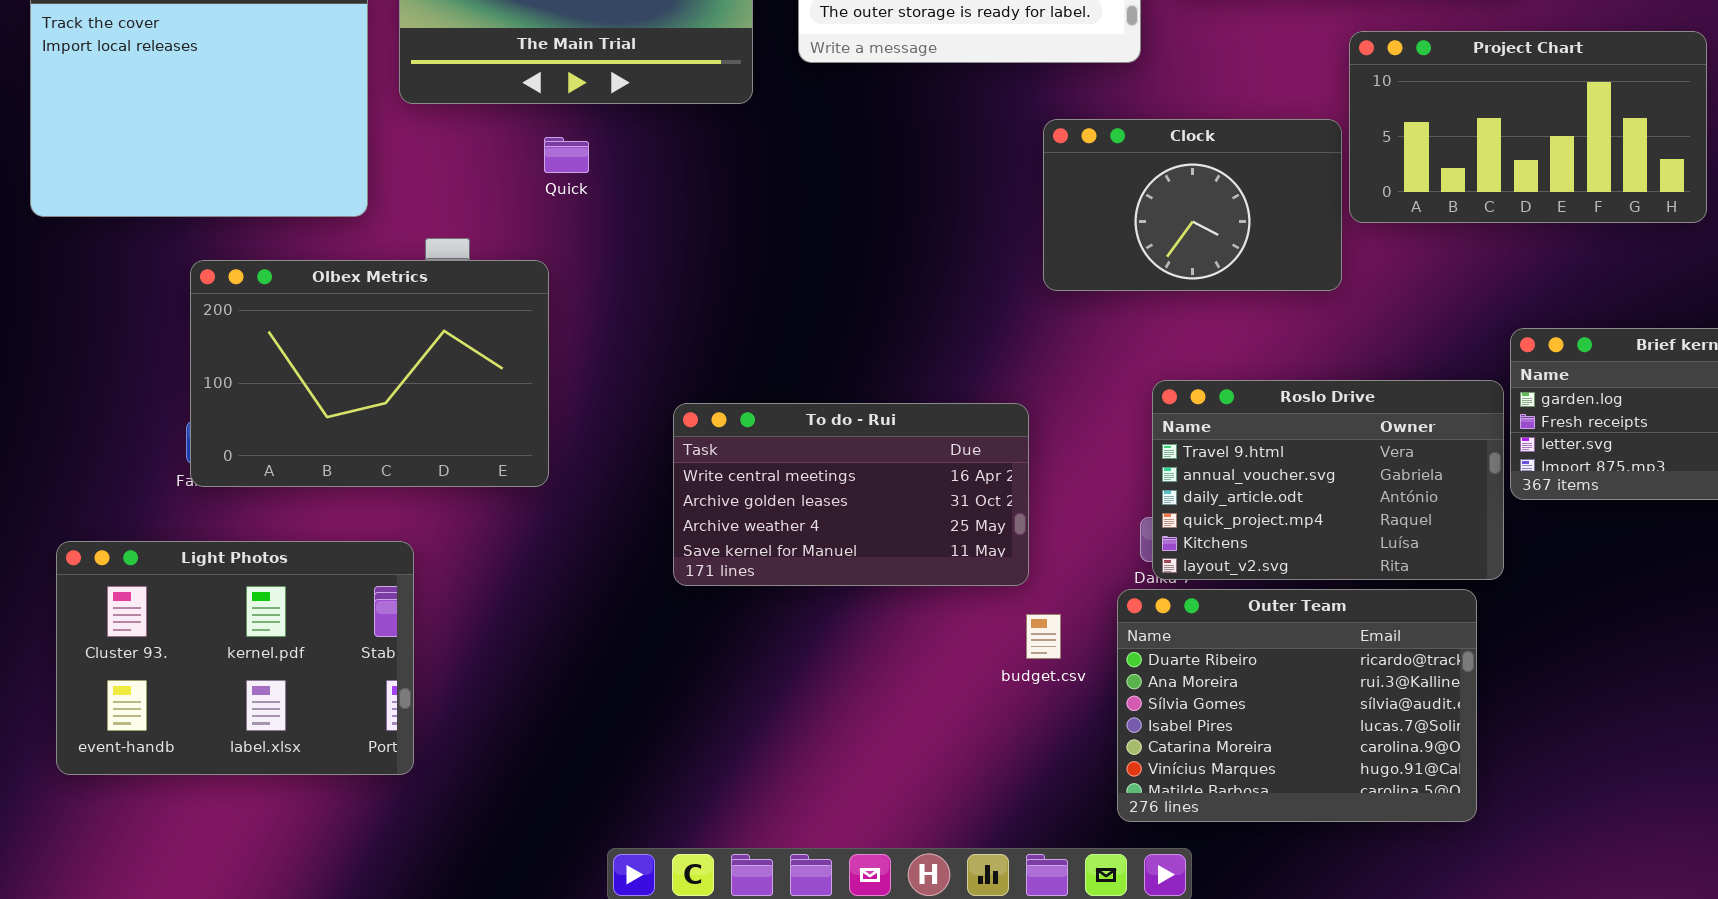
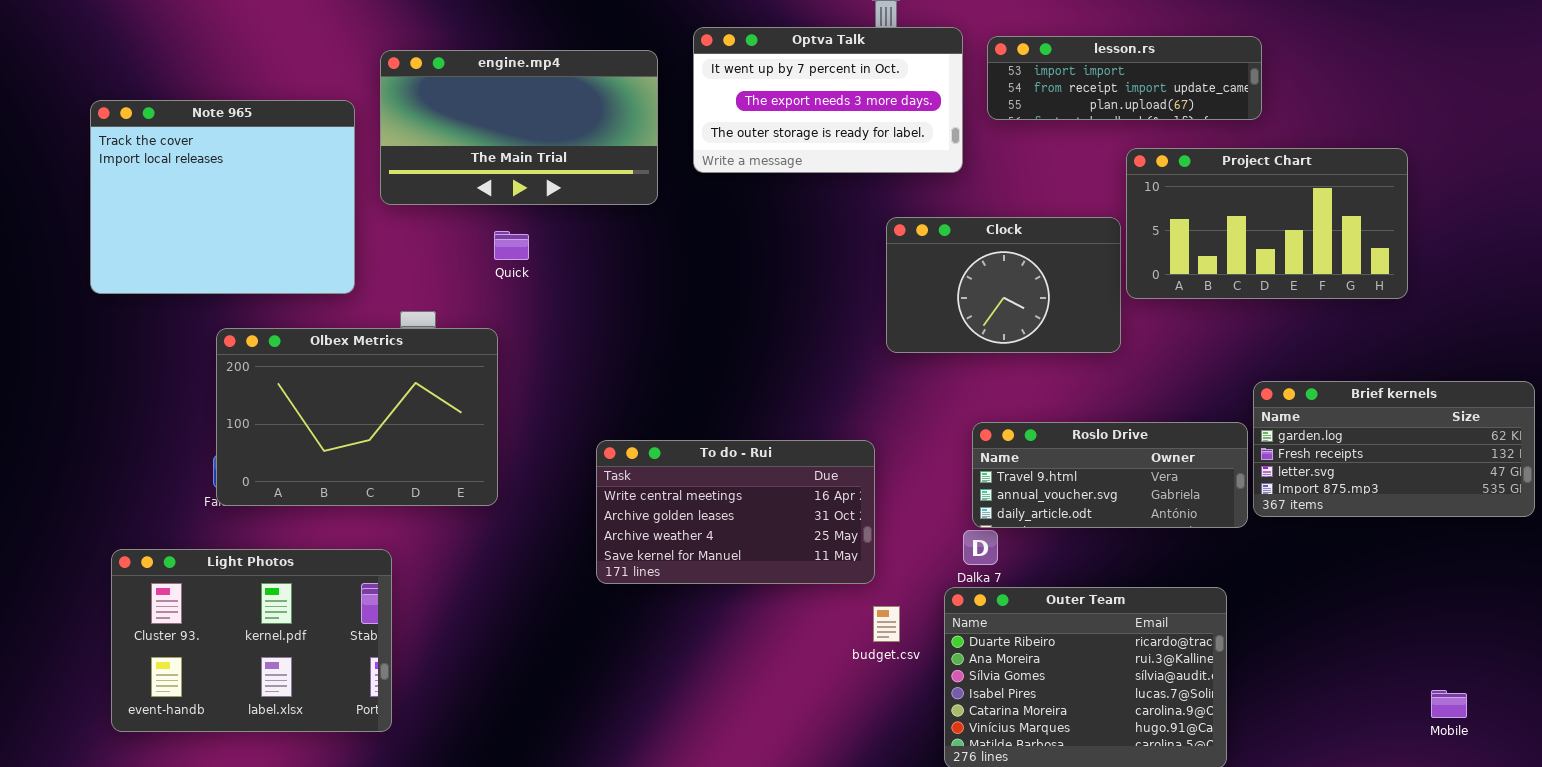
Roslo Drive: [1152,380,1504,580] -> [972,422,1248,528], resized

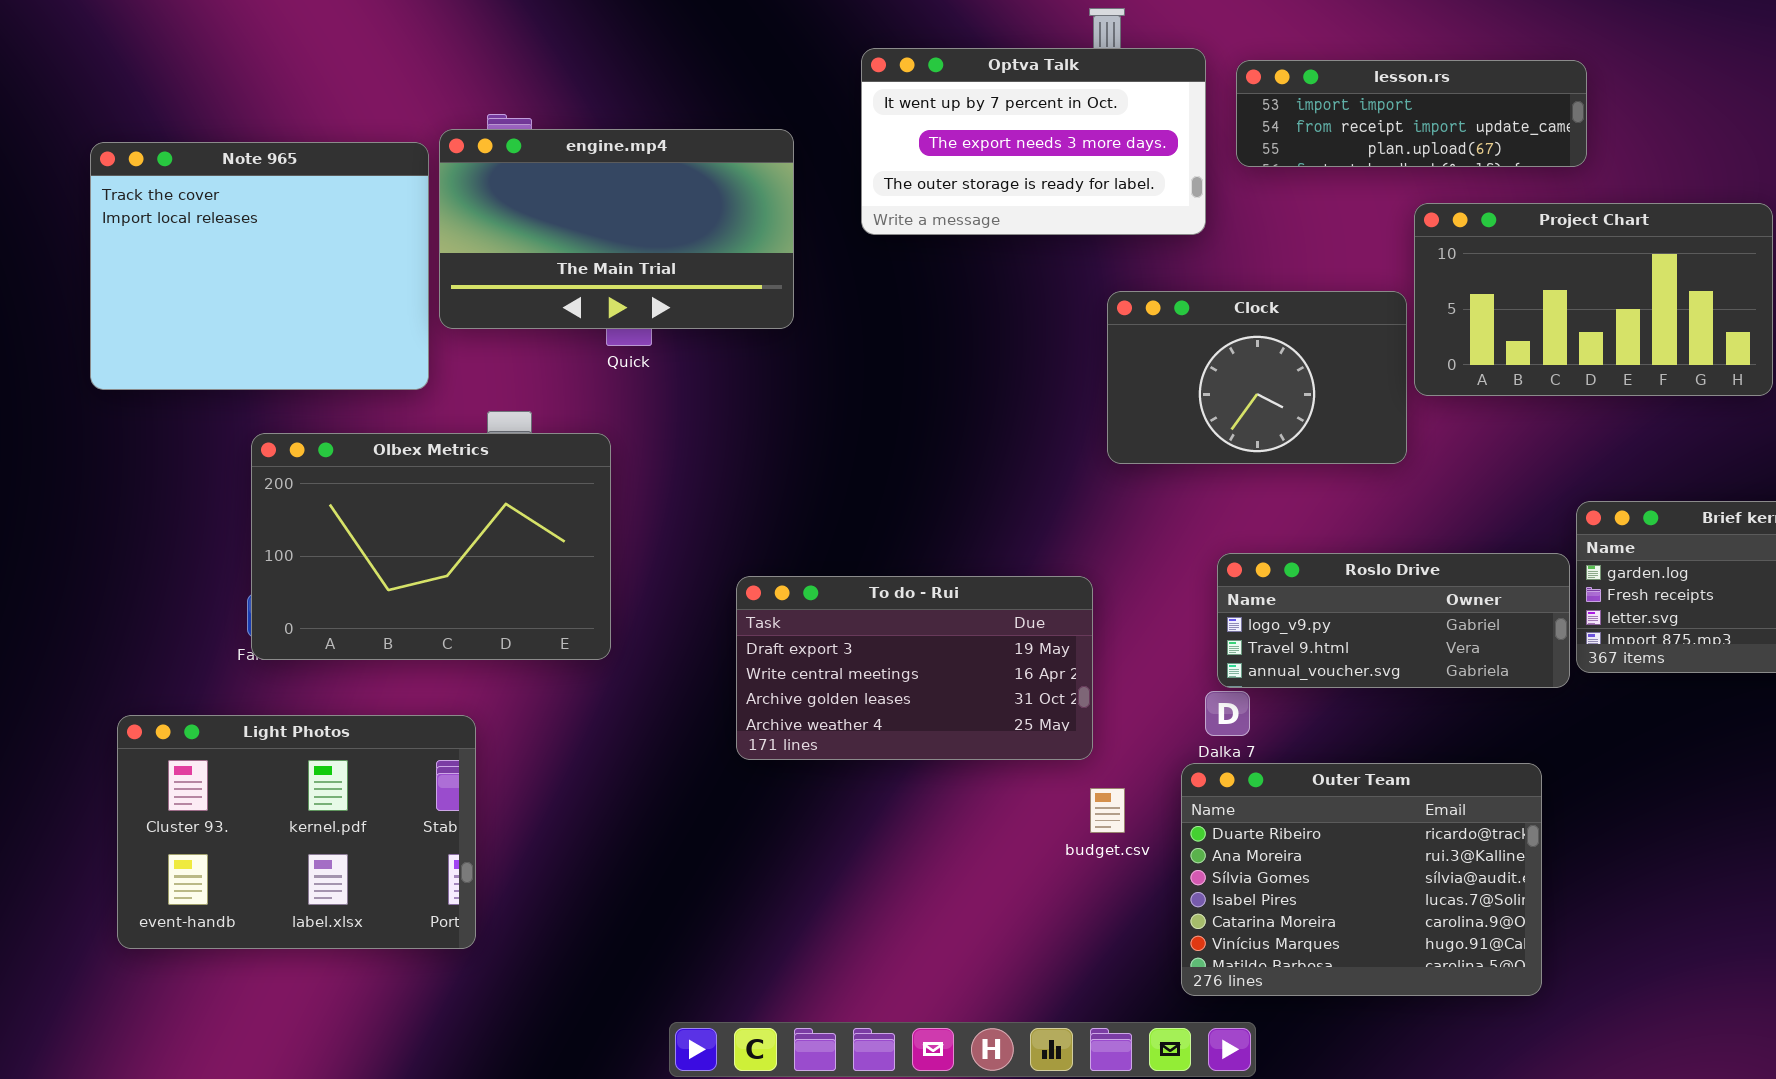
engine.mp4: [380,50,658,205] -> [439,129,794,329], moved
Roslo Drive: [972,422,1248,528] -> [1217,553,1570,688], scrolled up 1 row
To do - Rui: [596,440,875,584] -> [736,576,1093,760], scrolled up 1 row

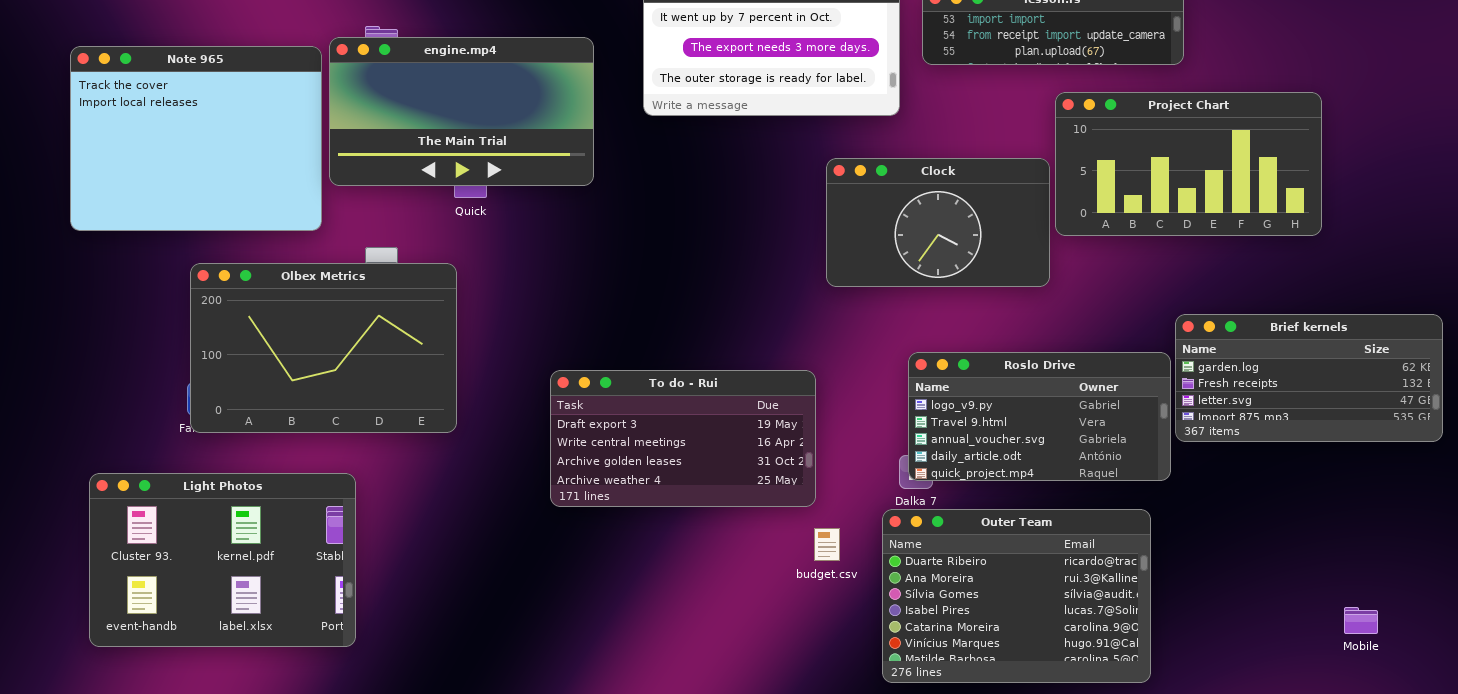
Roslo Drive: [1217,553,1570,688] -> [908,352,1171,481], resized

